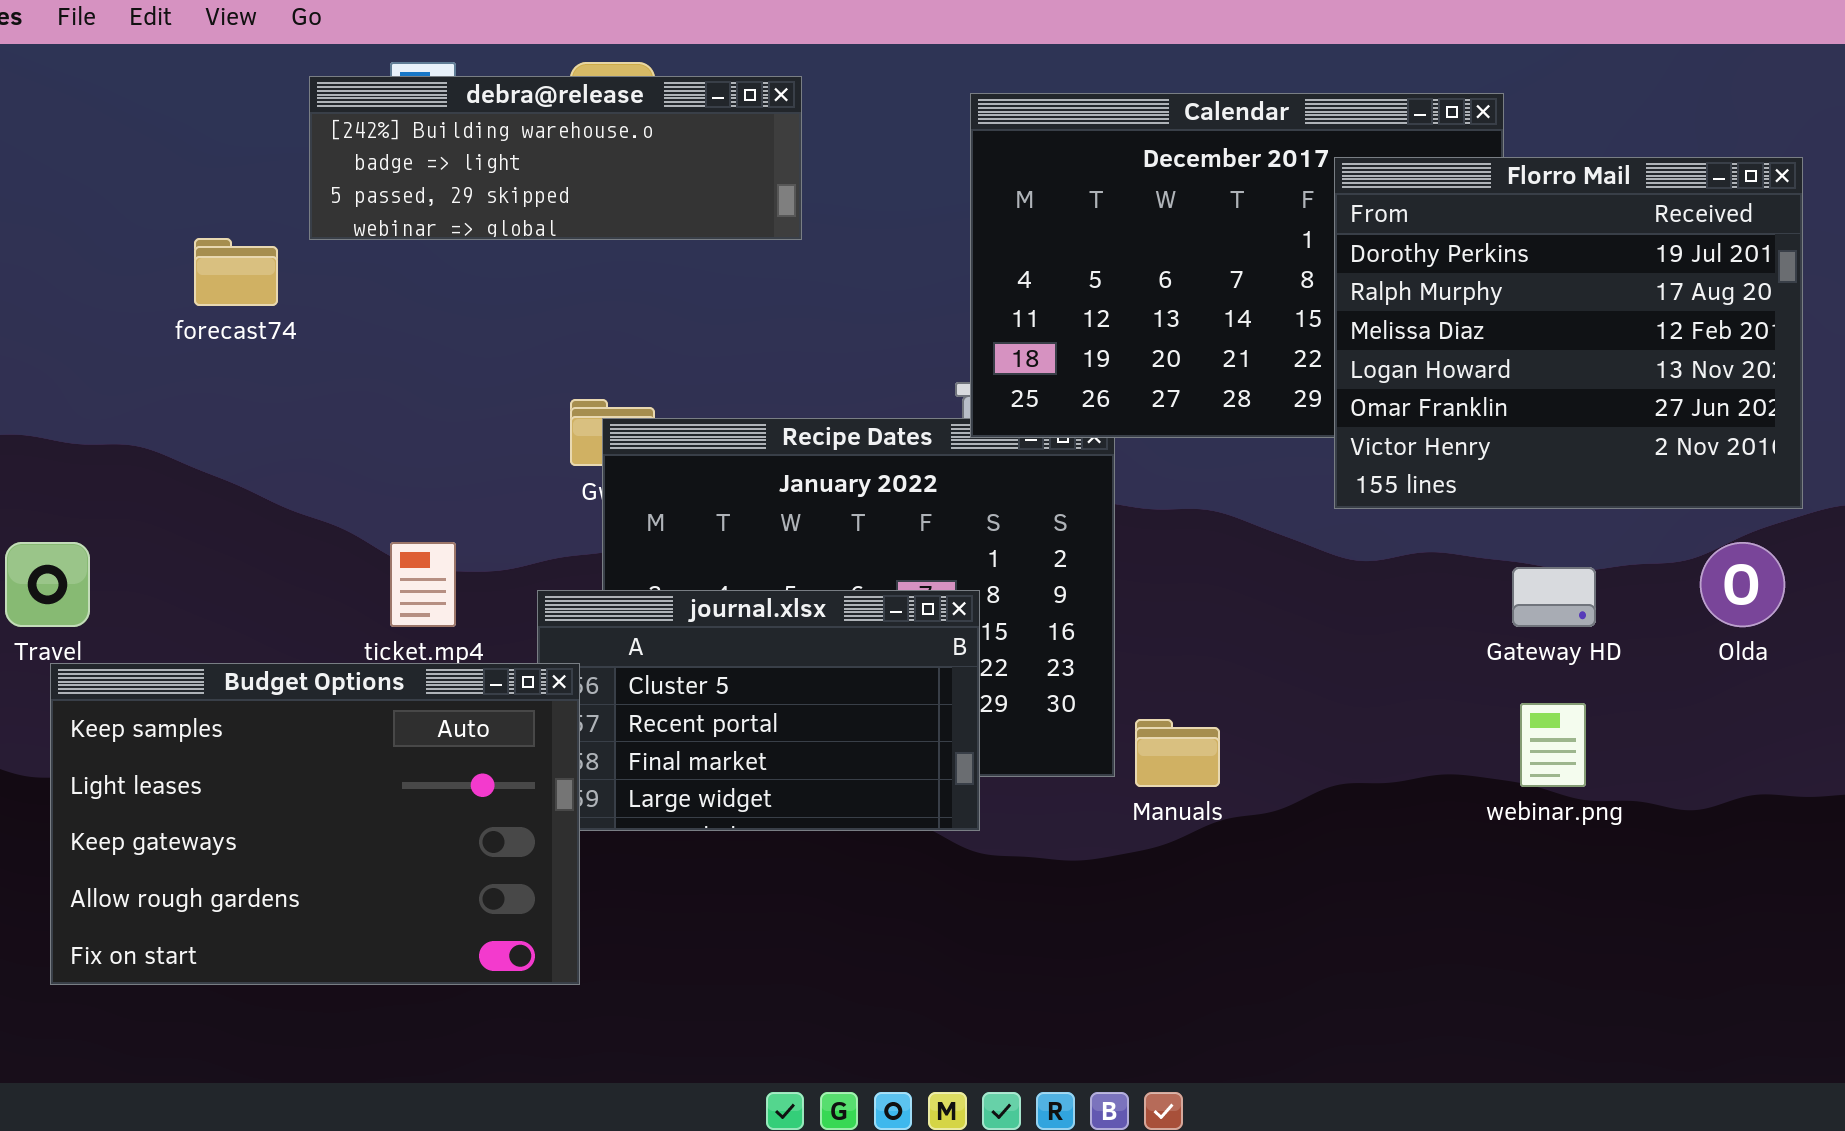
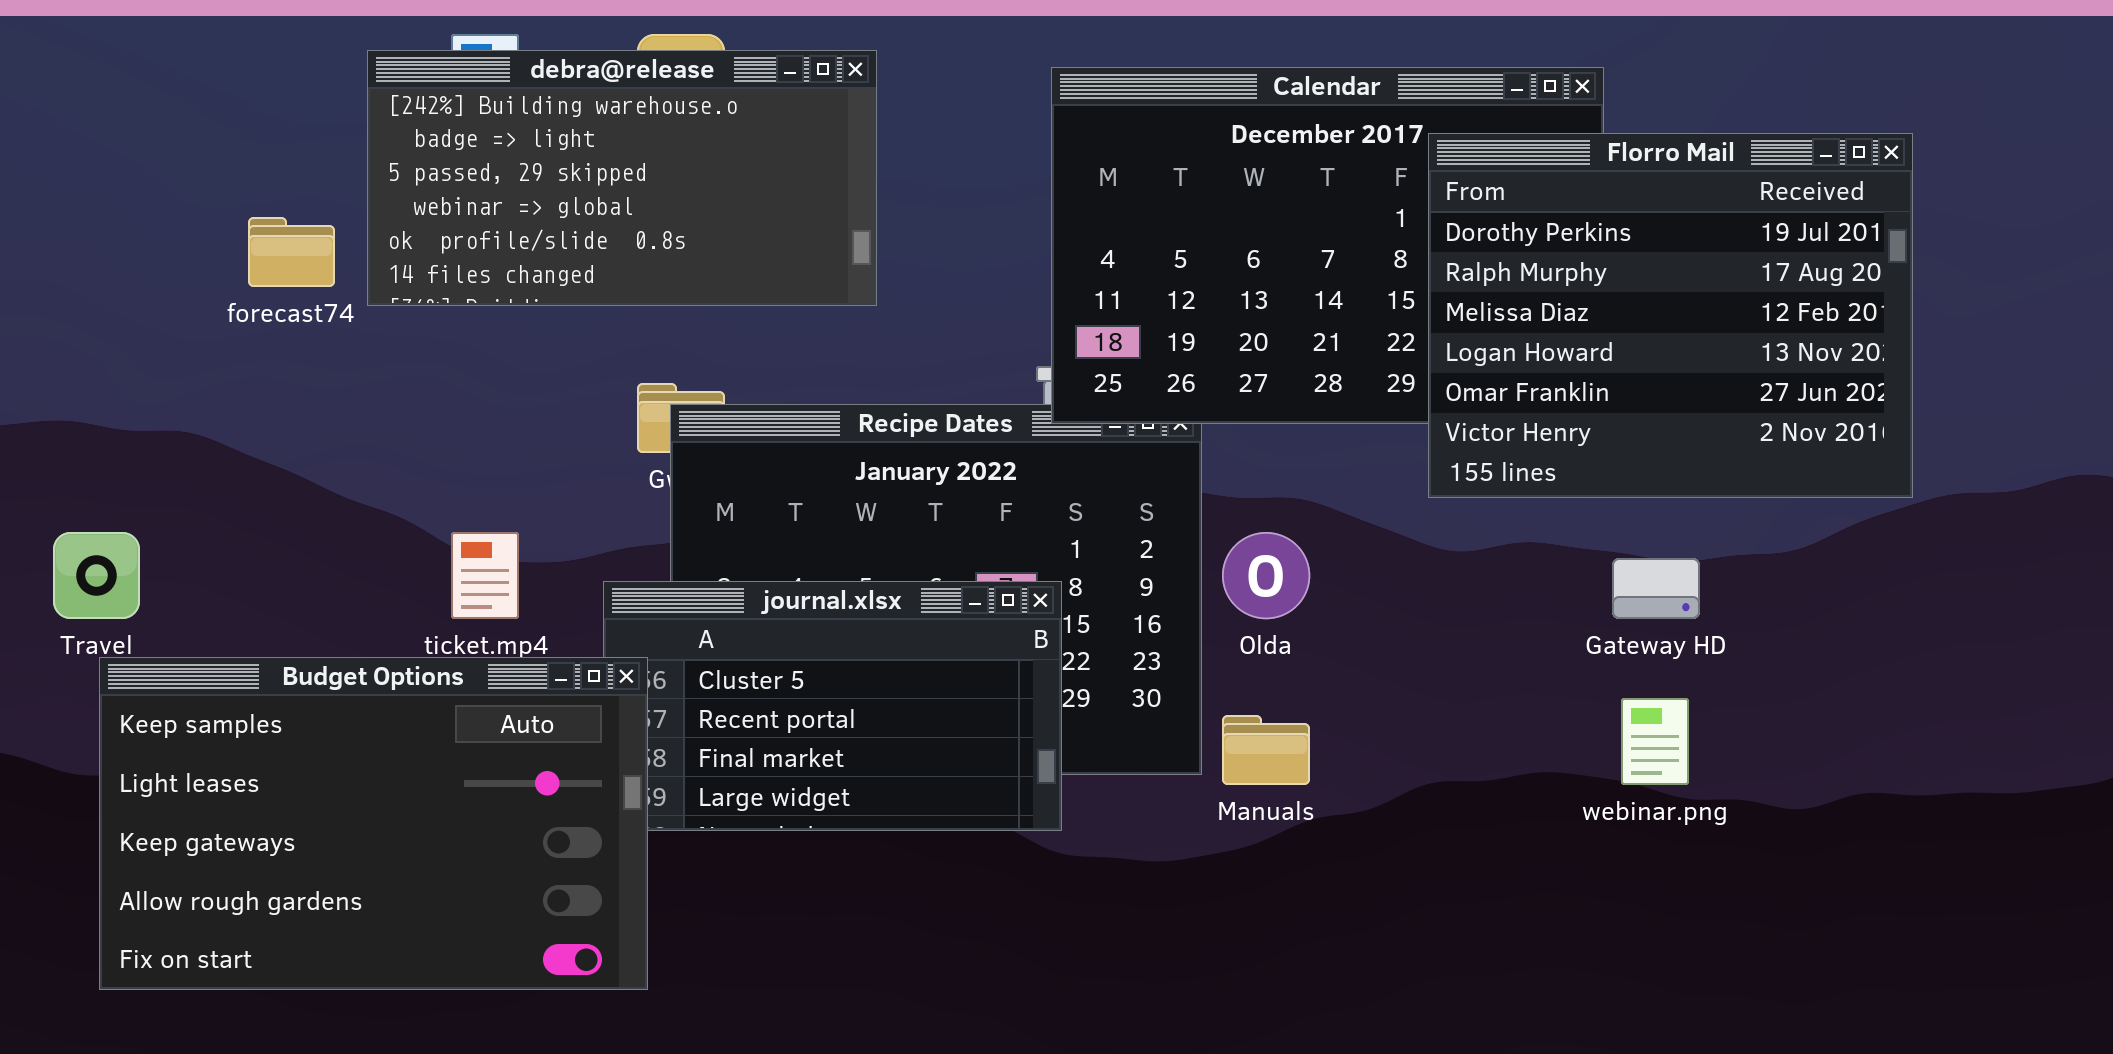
debra@release: [309,76,802,240] -> [367,50,877,306], resized
Olda: [1700,542,1785,627] -> [1222,532,1310,619], moved

